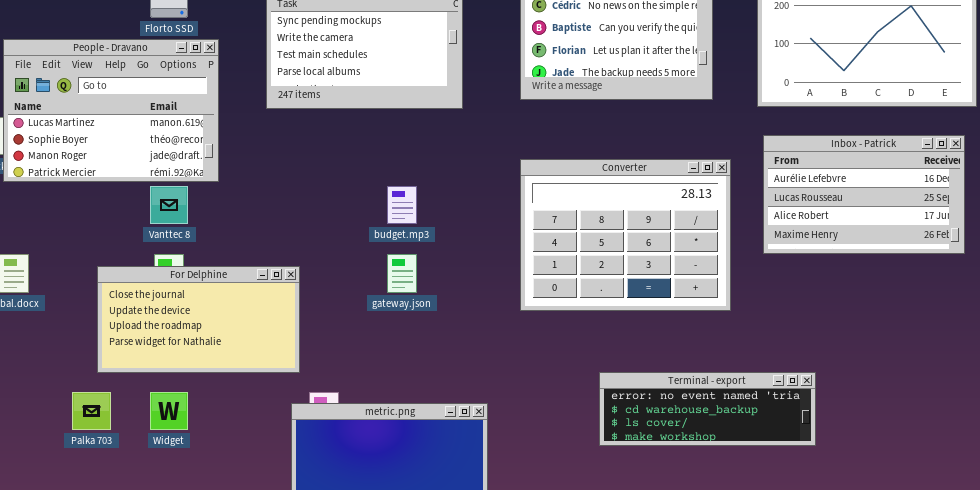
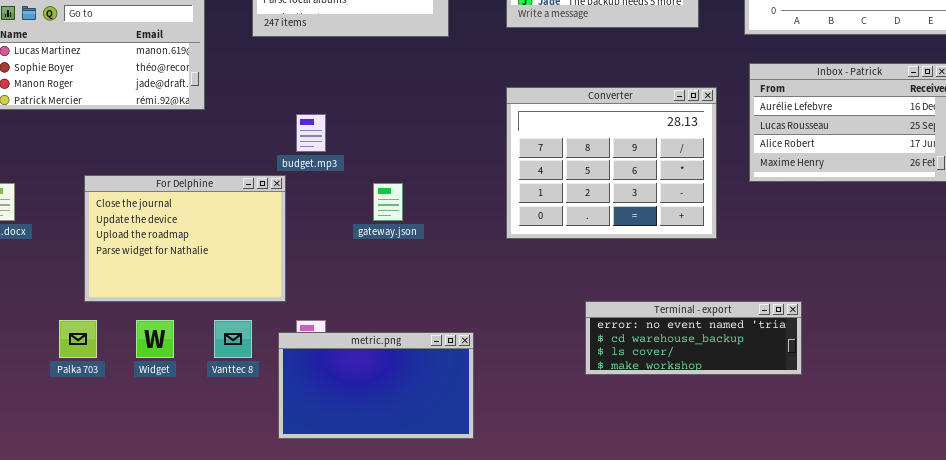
Vanttec 8: [150,186,188,224] -> [214,320,252,358], moved
budget.mp3: [387,186,417,224] -> [296,114,326,152], moved
For Delphine: [97,266,300,373] -> [84,175,286,302], resized

